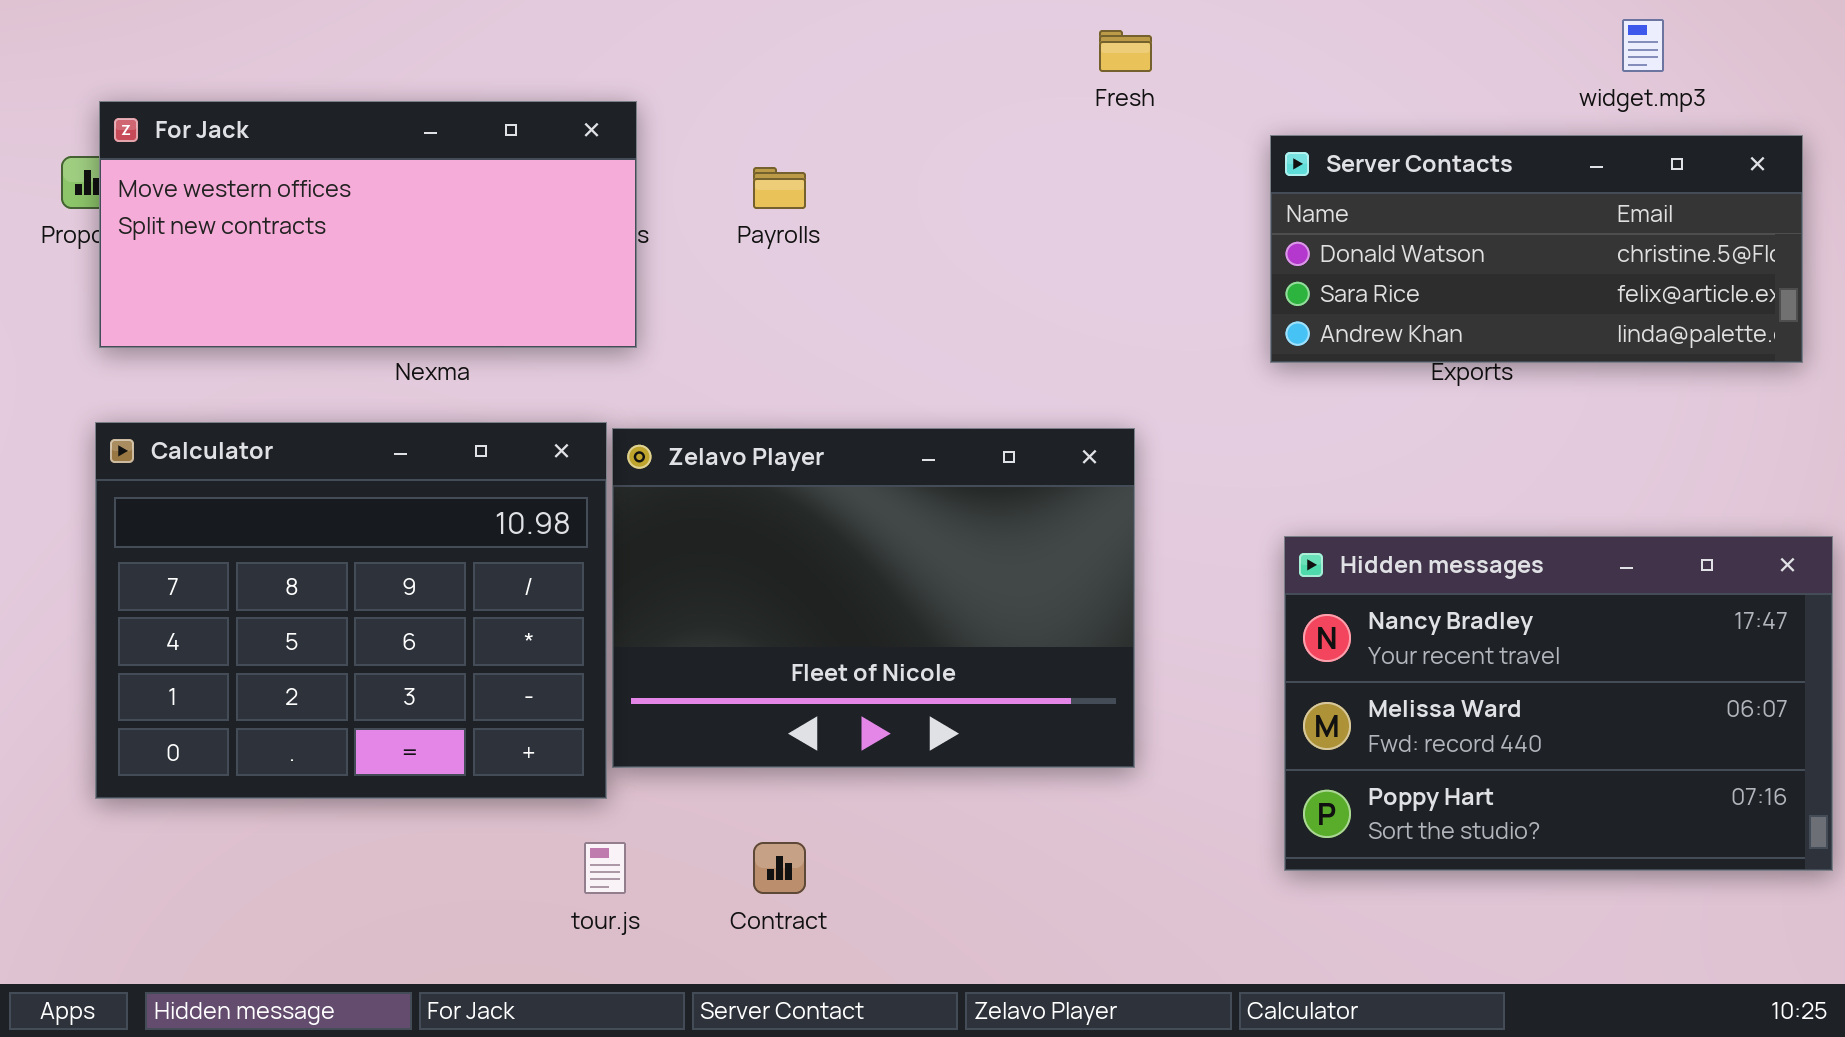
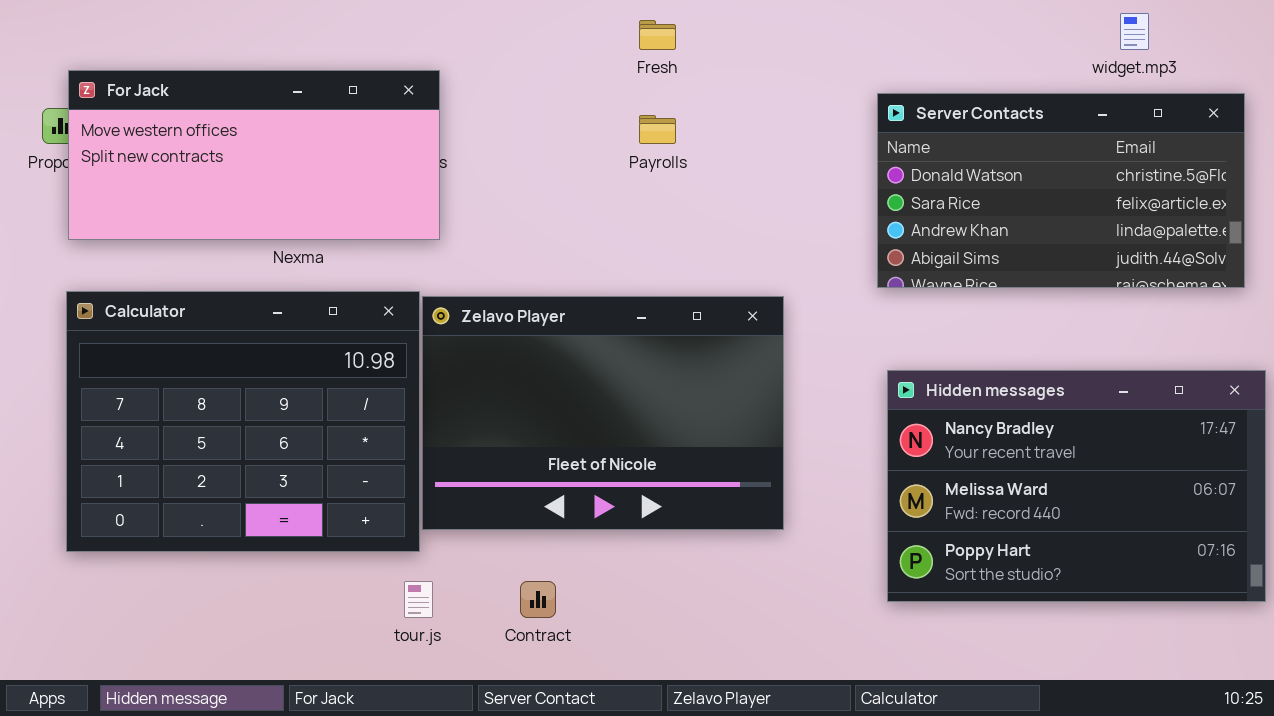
Fresh: [1099,30,1152,72] -> [639,20,676,50], moved
Server Contacts: [1270,135,1803,363] -> [877,93,1245,288], resized
Payrolls: [753,167,806,209] -> [639,115,676,144], moved

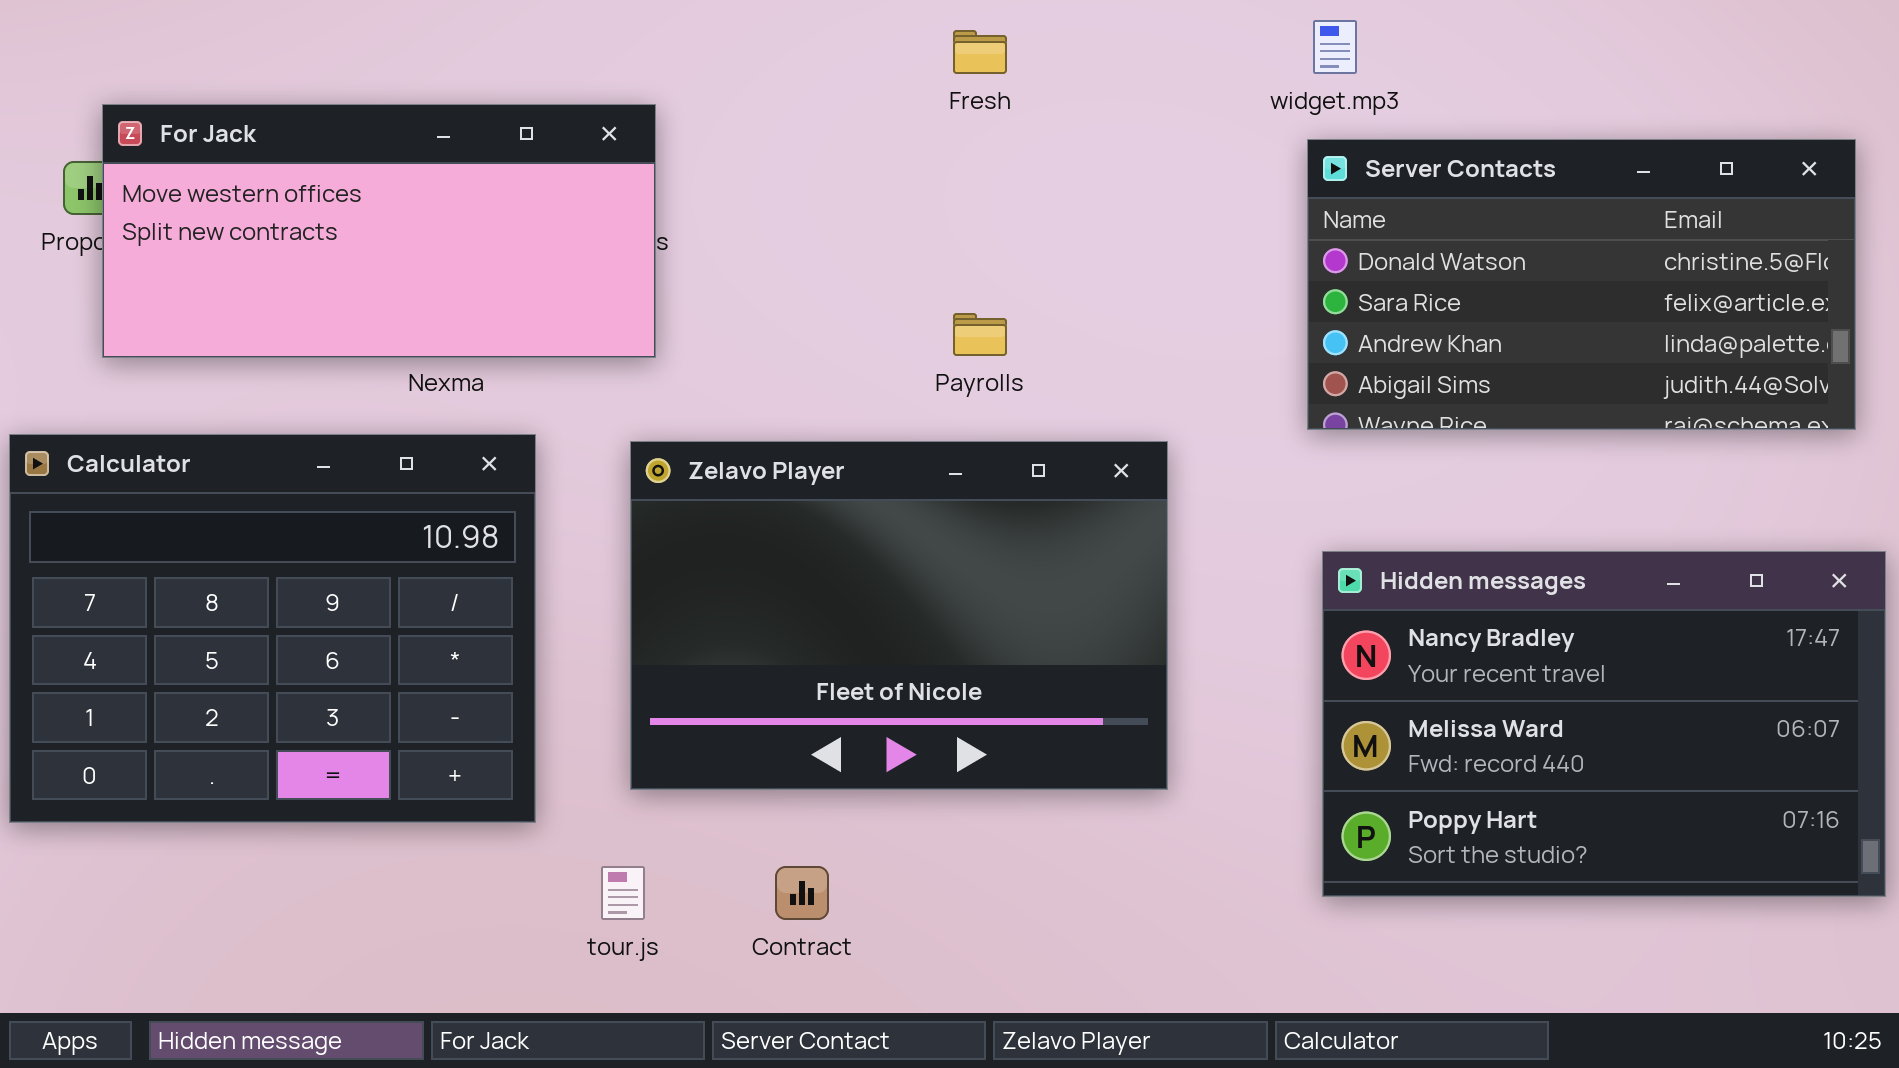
widget.mp3: [1120,13,1149,50] -> [1313,20,1357,74], moved
Payrolls: [639,115,676,144] -> [953,313,1007,356], moved
Calculator: [66,291,420,552] -> [9,434,536,823], moved

